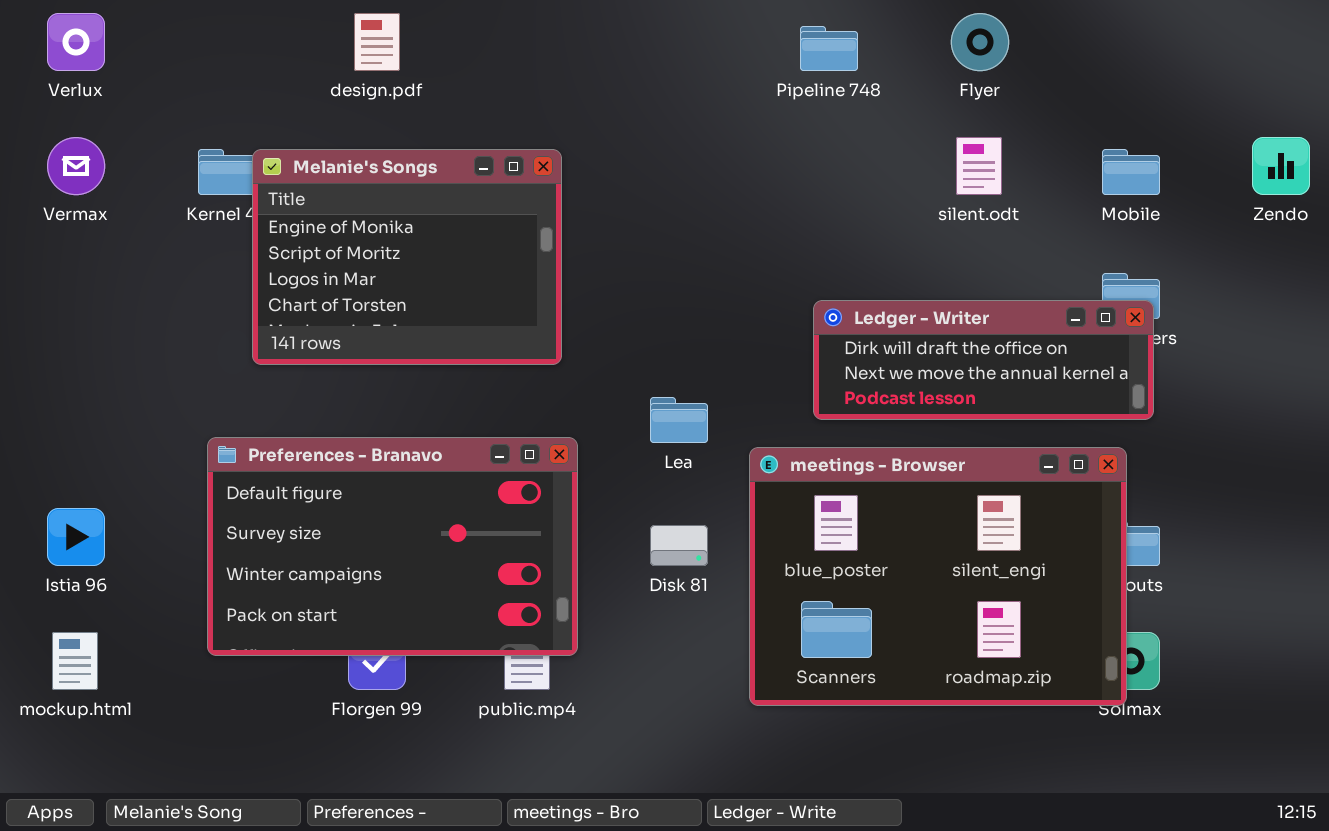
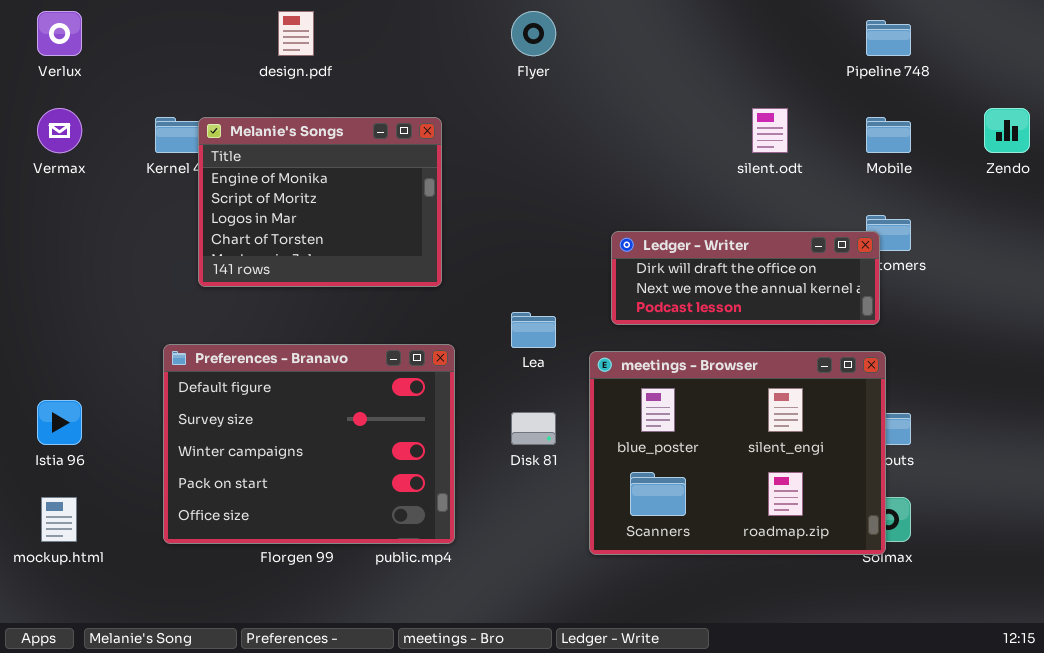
Flyer: [951,13,1009,71] -> [511,11,556,56], moved
Pipeline 748: [800,26,858,71] -> [866,20,911,56], moved
Ledger - Writer: [813,300,1154,420] -> [611,231,880,325], moved
Preferences - Branavo: [207,437,578,656] -> [163,344,455,544], resized

